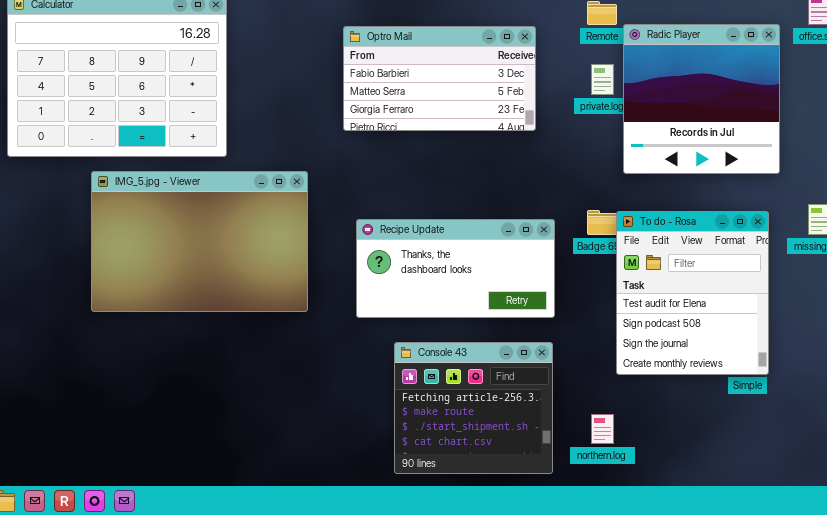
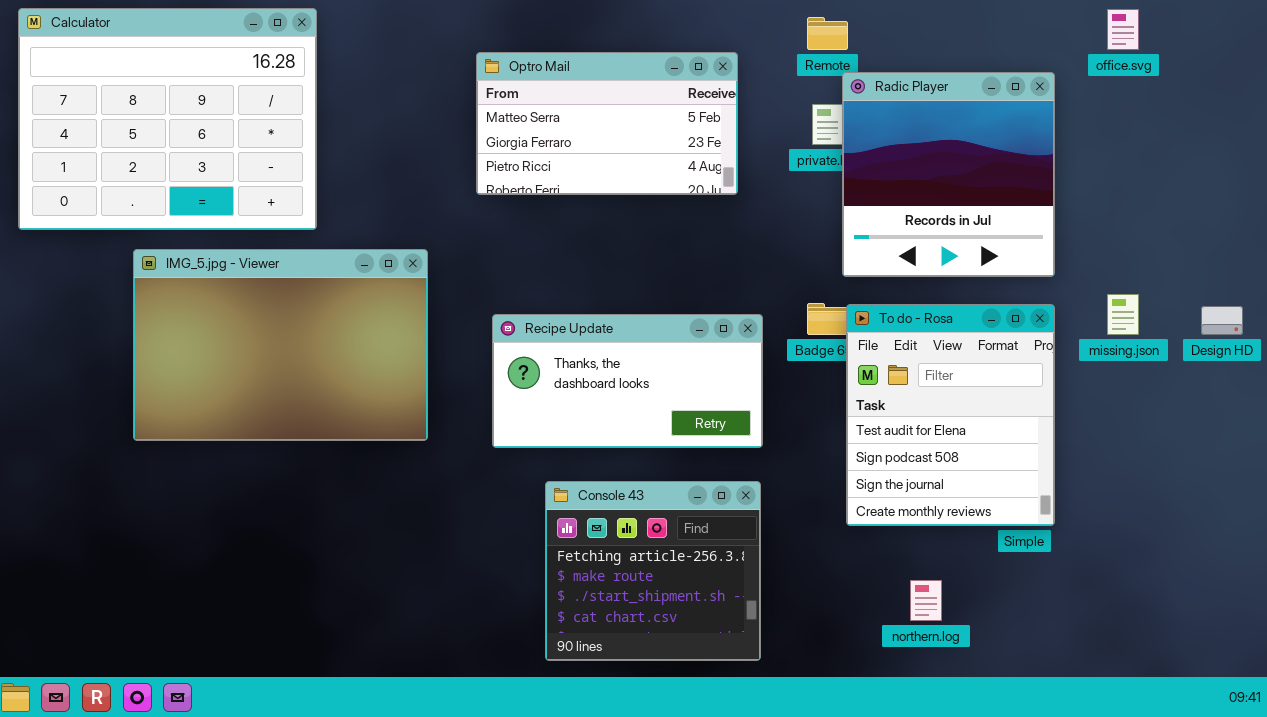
Radic Player: [623,24,780,174] -> [842,72,1055,277], moved
Optro Mail: [343,26,536,131] -> [476,52,738,195], scrolled down 1 row
northern.log: [591,414,614,444] -> [910,580,942,621], moved

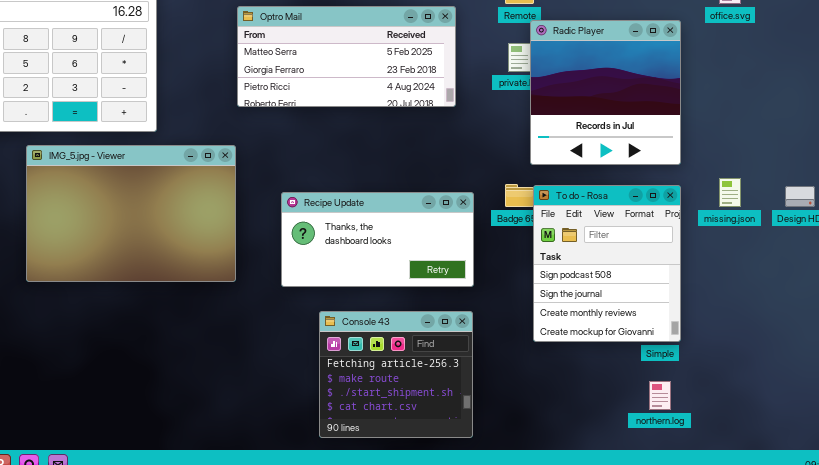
Optro Mail: [476,52,738,195] -> [237,6,456,107], resized
To do - Rosa: [846,304,1055,526] -> [533,185,681,342], scrolled down 1 row
northern.log: [910,580,942,621] -> [649,381,671,410], moved

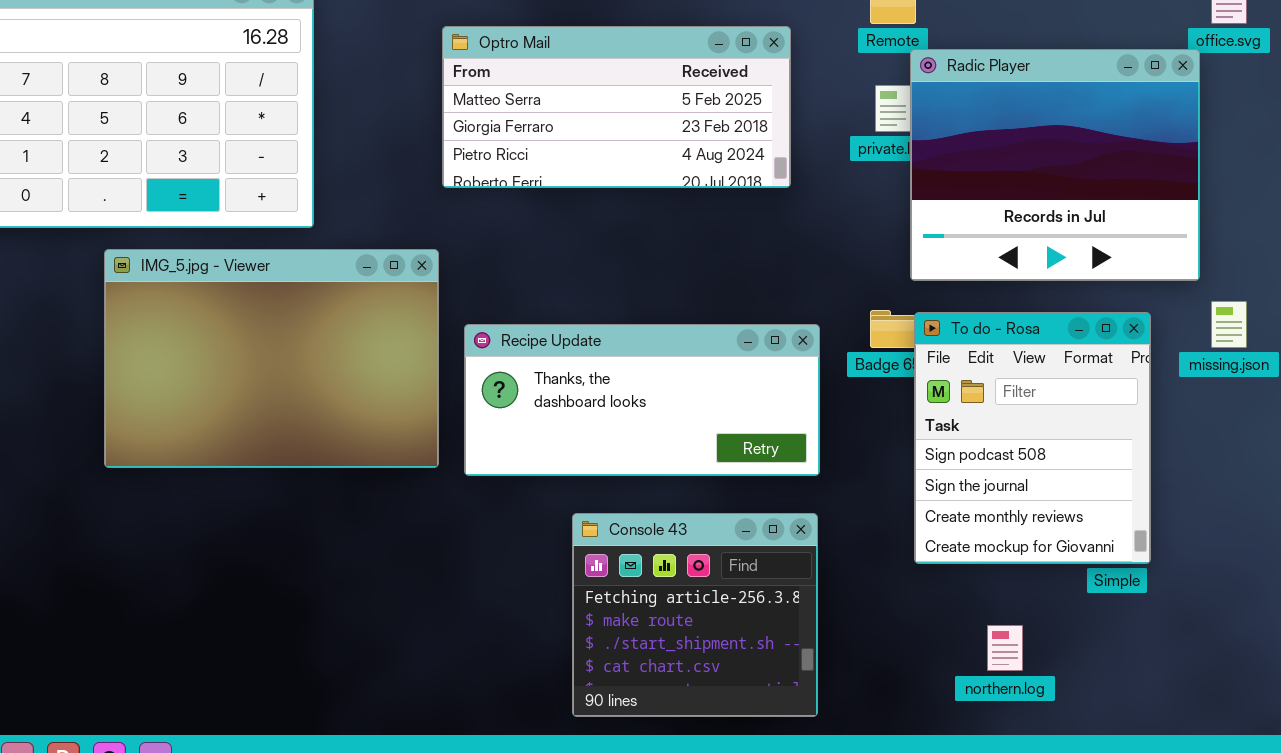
Radic Player: [530,20,681,165] -> [910,49,1200,281], resized
Recipe Update: [281,192,474,287] -> [464,324,820,476], resized
northern.log: [649,381,671,410] -> [987,625,1023,671], moved

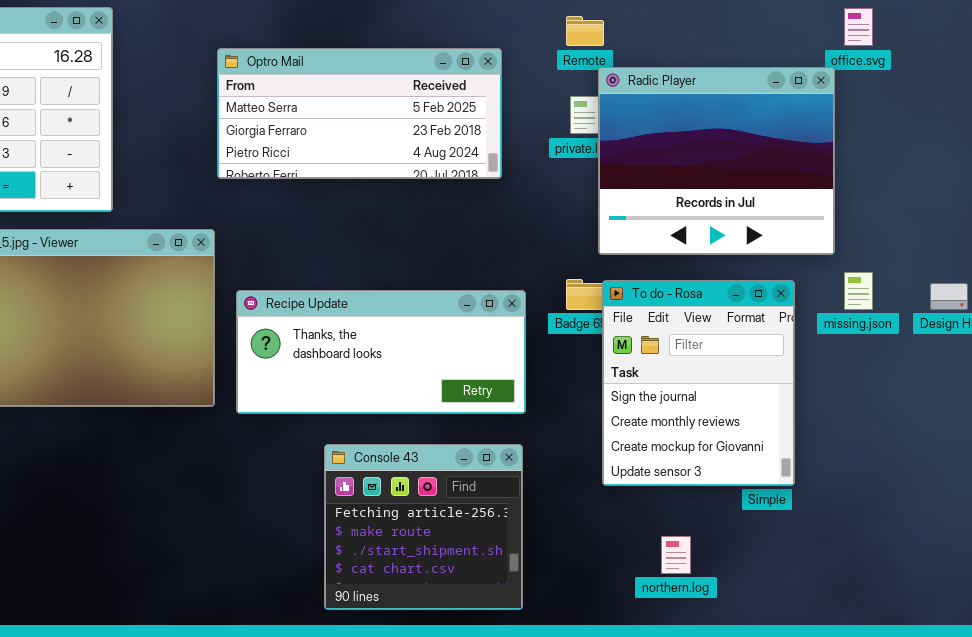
To do - Rosa: [914,312,1151,564] -> [602,280,795,486], scrolled down 1 row

